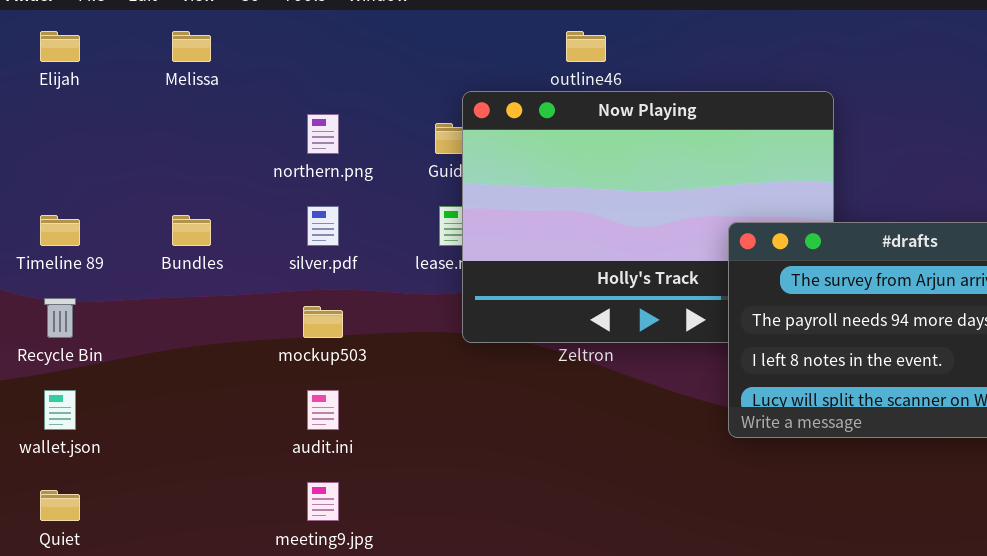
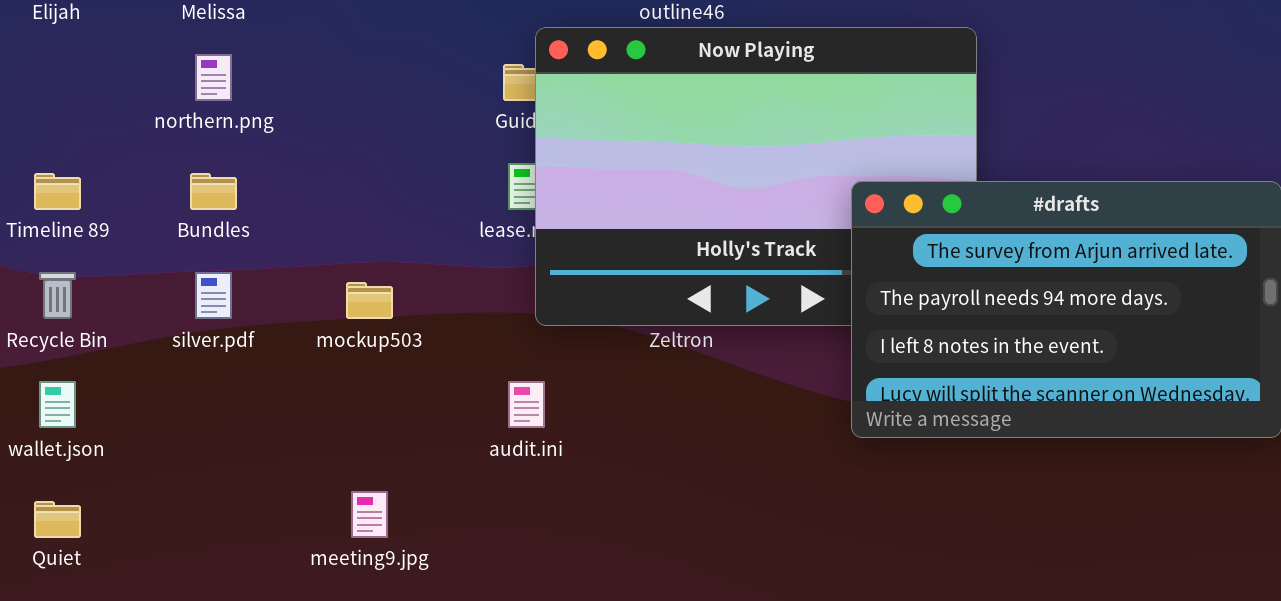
northern.png: [307,114,339,154] -> [195,54,232,101], moved
silver.pdf: [307,206,339,246] -> [195,272,232,319], moved
audit.ini: [307,390,339,430] -> [508,381,545,428], moved

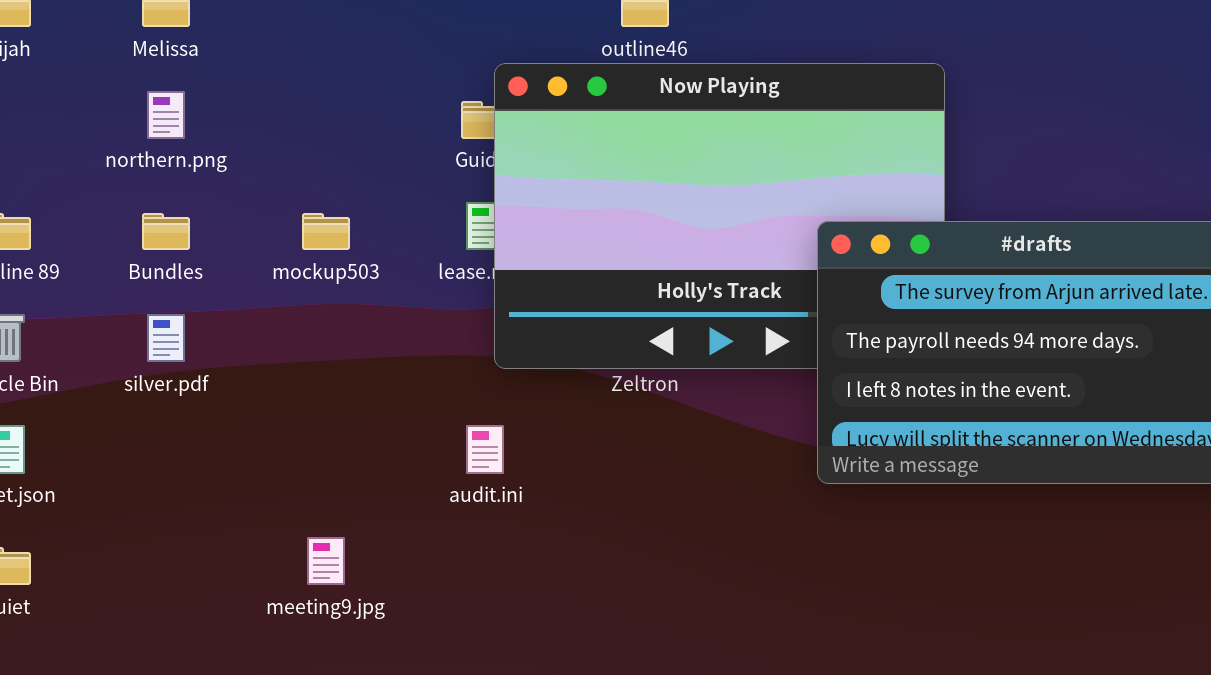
mockup503: [346,282,393,319] -> [302,213,350,250], moved

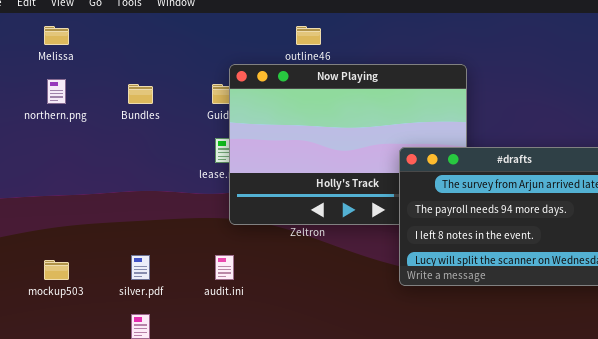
Bundles: [142,213,190,250] -> [128,84,153,104], moved
mockup503: [302,213,350,250] -> [44,260,69,280], moved
silver.pdf: [147,314,185,362] -> [131,255,150,280], moved

